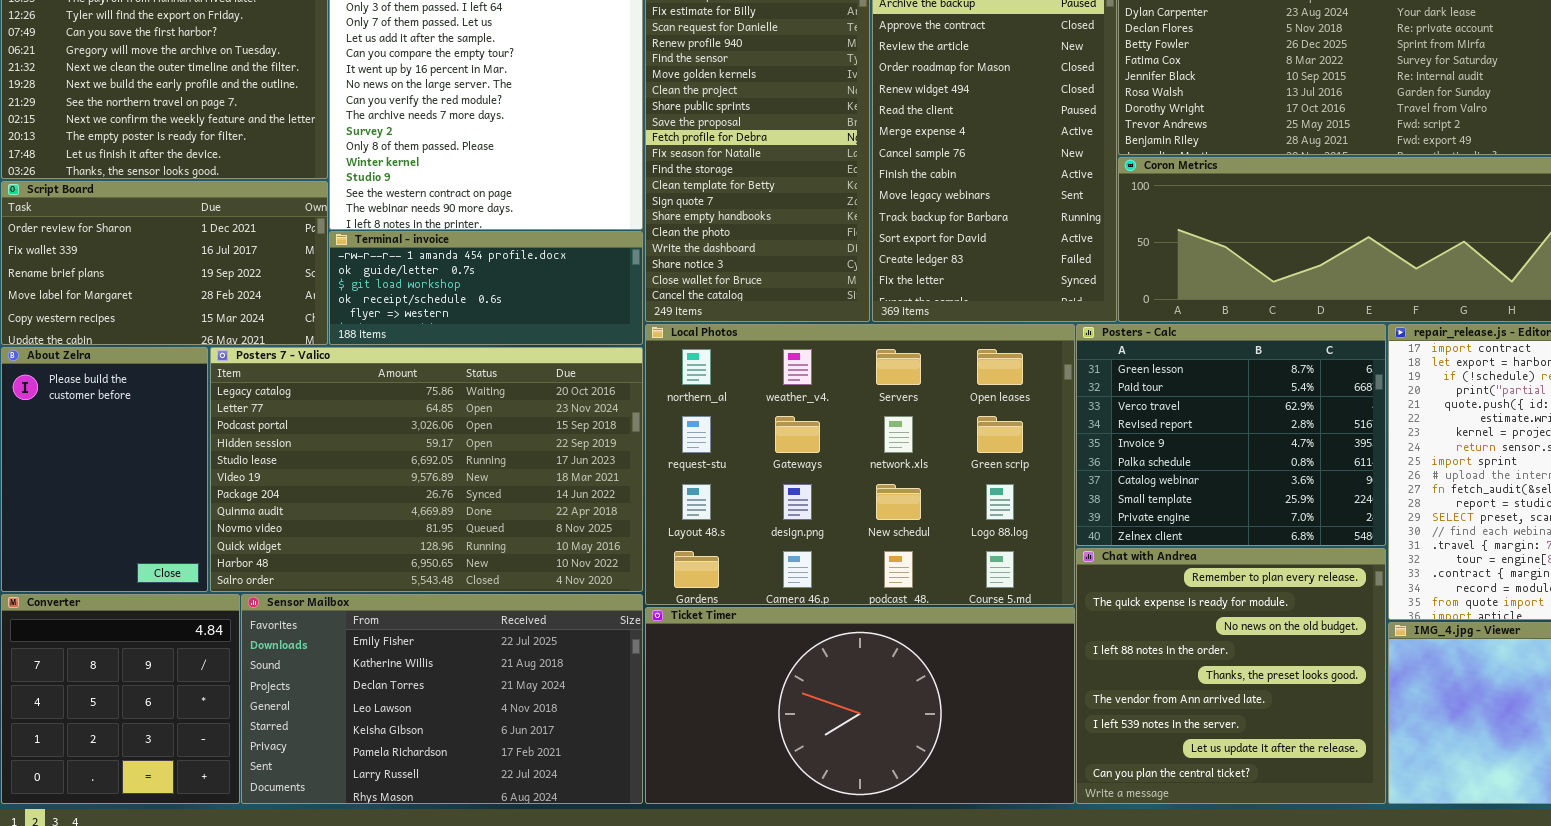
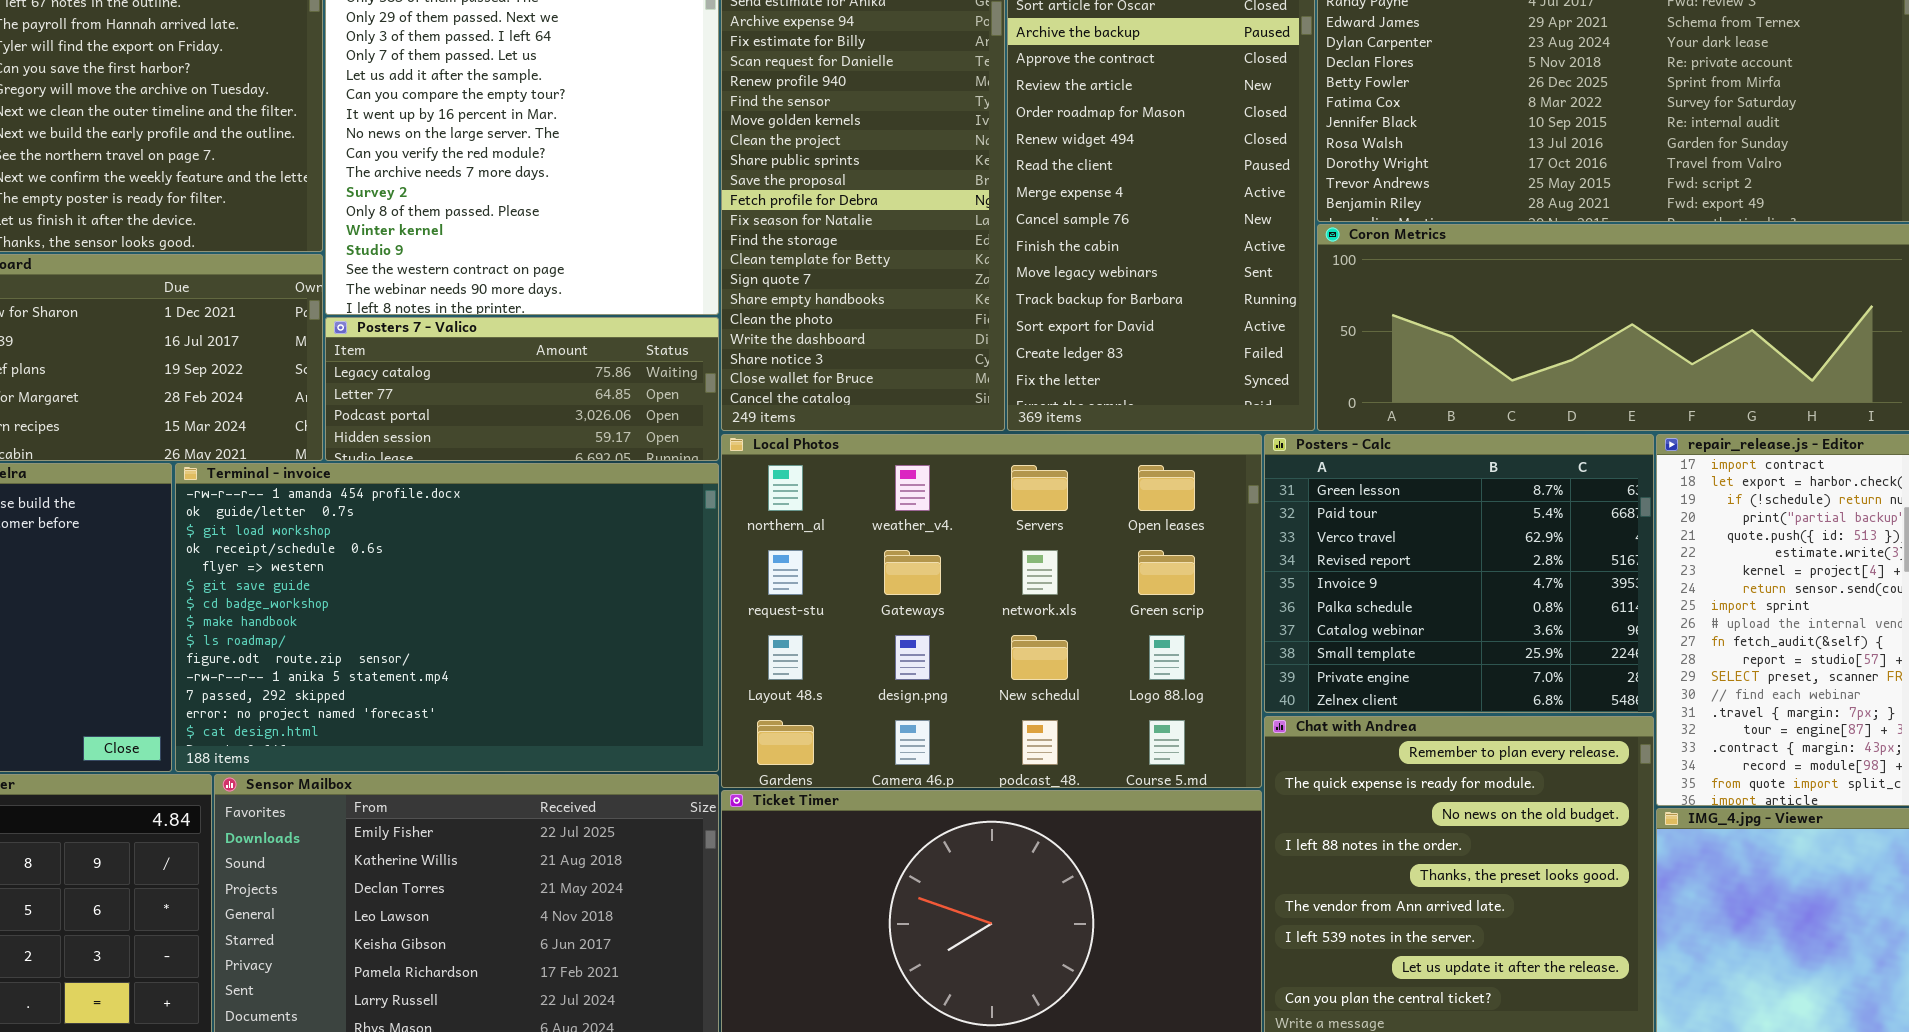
Terminal - invoice: [329,231,643,345] -> [175,463,719,772], moved, resized
Posters 7 - Valico: [210,347,643,592] -> [325,317,719,461], moved, resized

